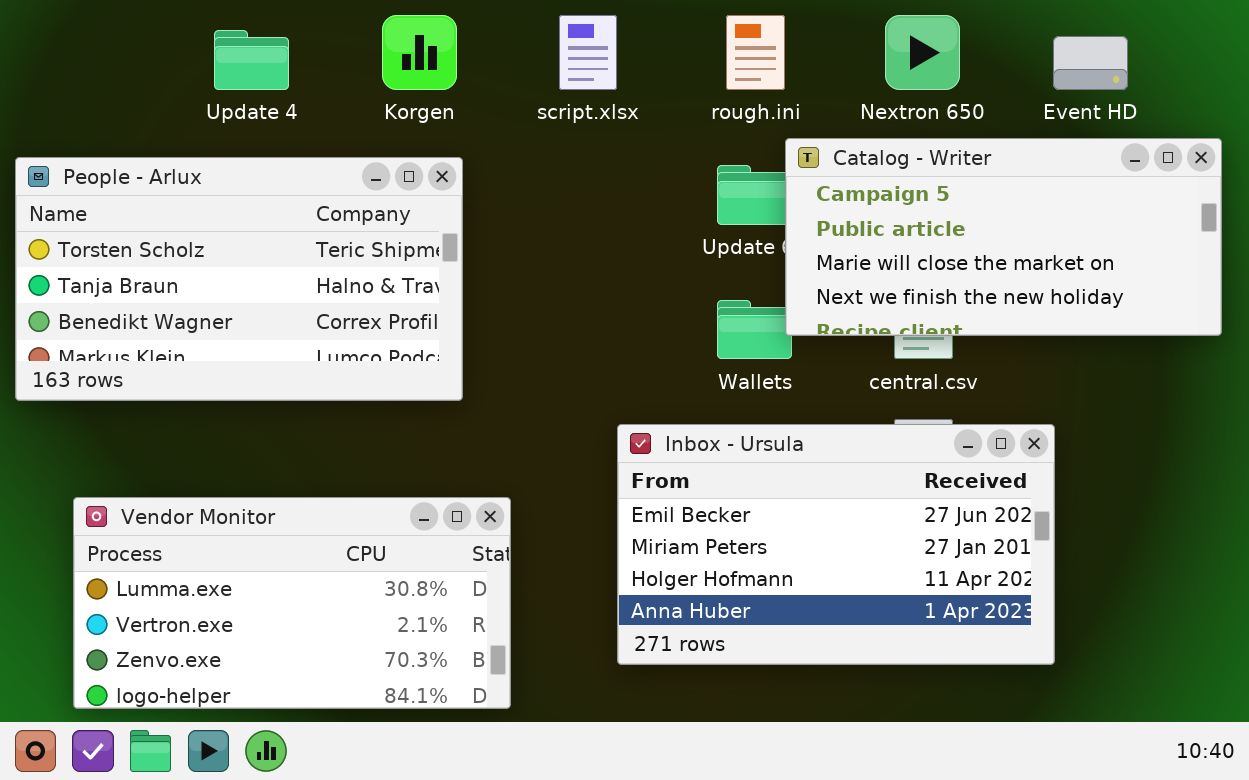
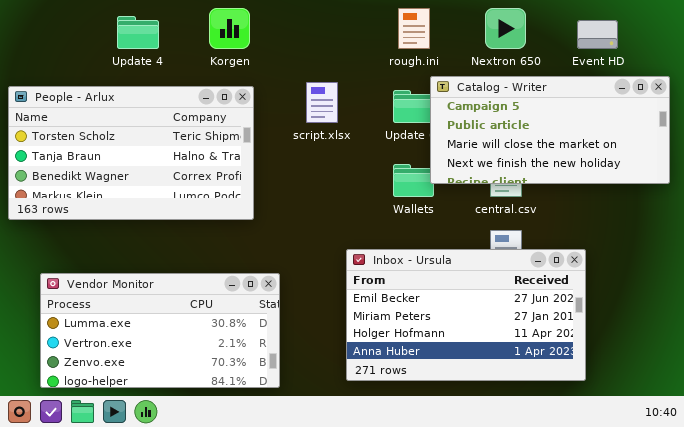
script.xlsx: [559,15,617,90] -> [306,82,338,123], moved
Inbox - Ursula: [617,424,1055,665] -> [346,249,586,381], moved

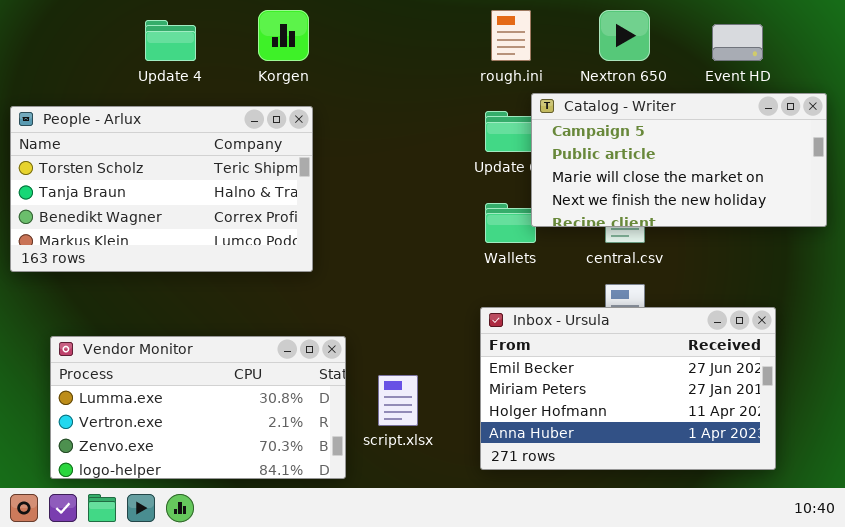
script.xlsx: [306,82,338,123] -> [378,375,418,426], moved
Inbox - Ursula: [346,249,586,381] -> [480,307,776,470], moved

